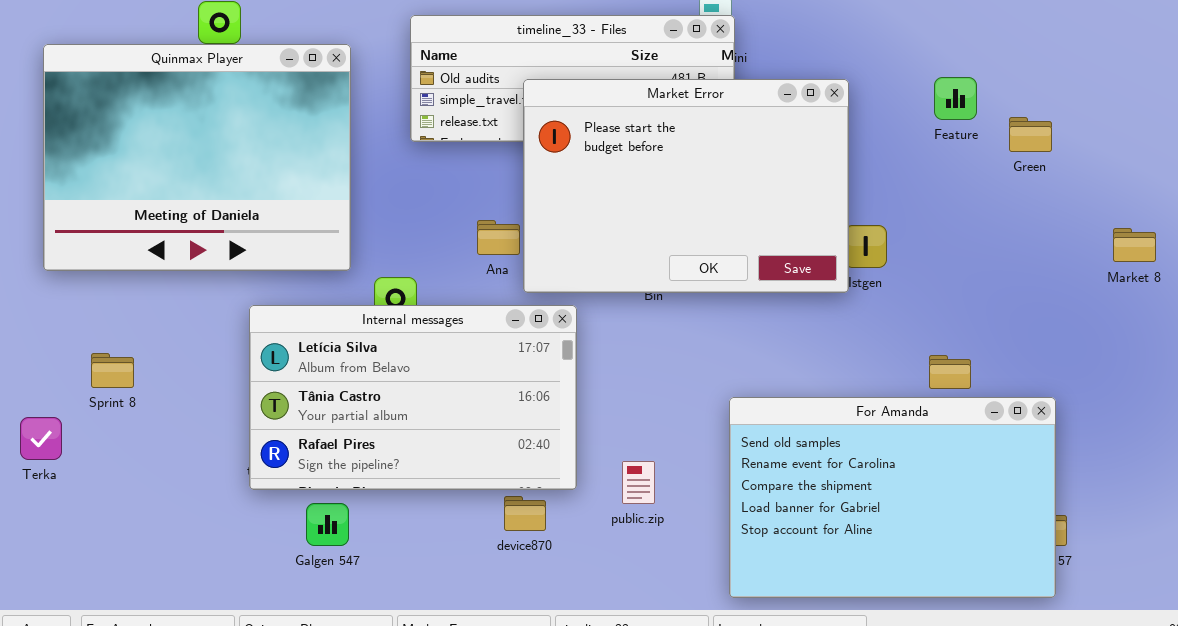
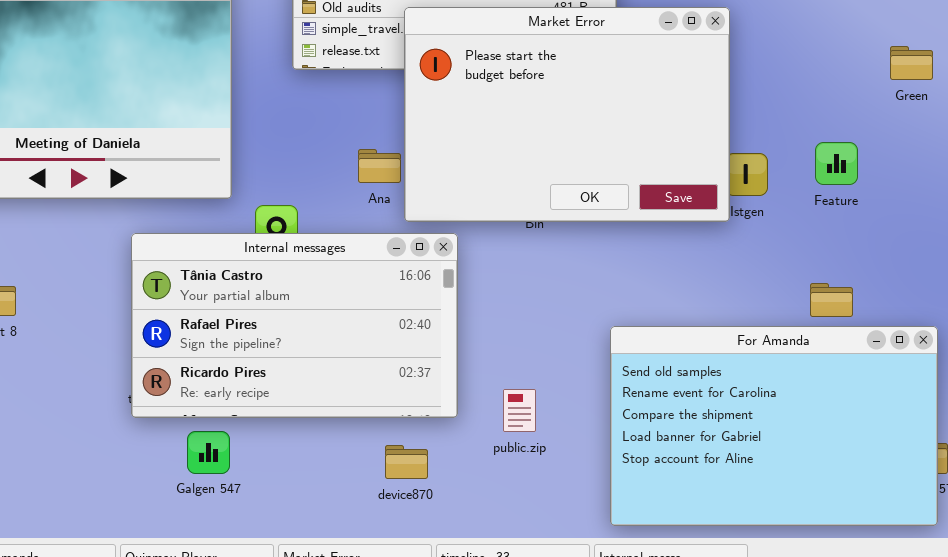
Feature: [934,77,977,120] -> [815,142,858,185], moved
Internal messages: [249,305,577,490] -> [131,233,458,418], scrolled down 1 row
device870: [504,496,546,531] -> [385,445,428,479], moved

